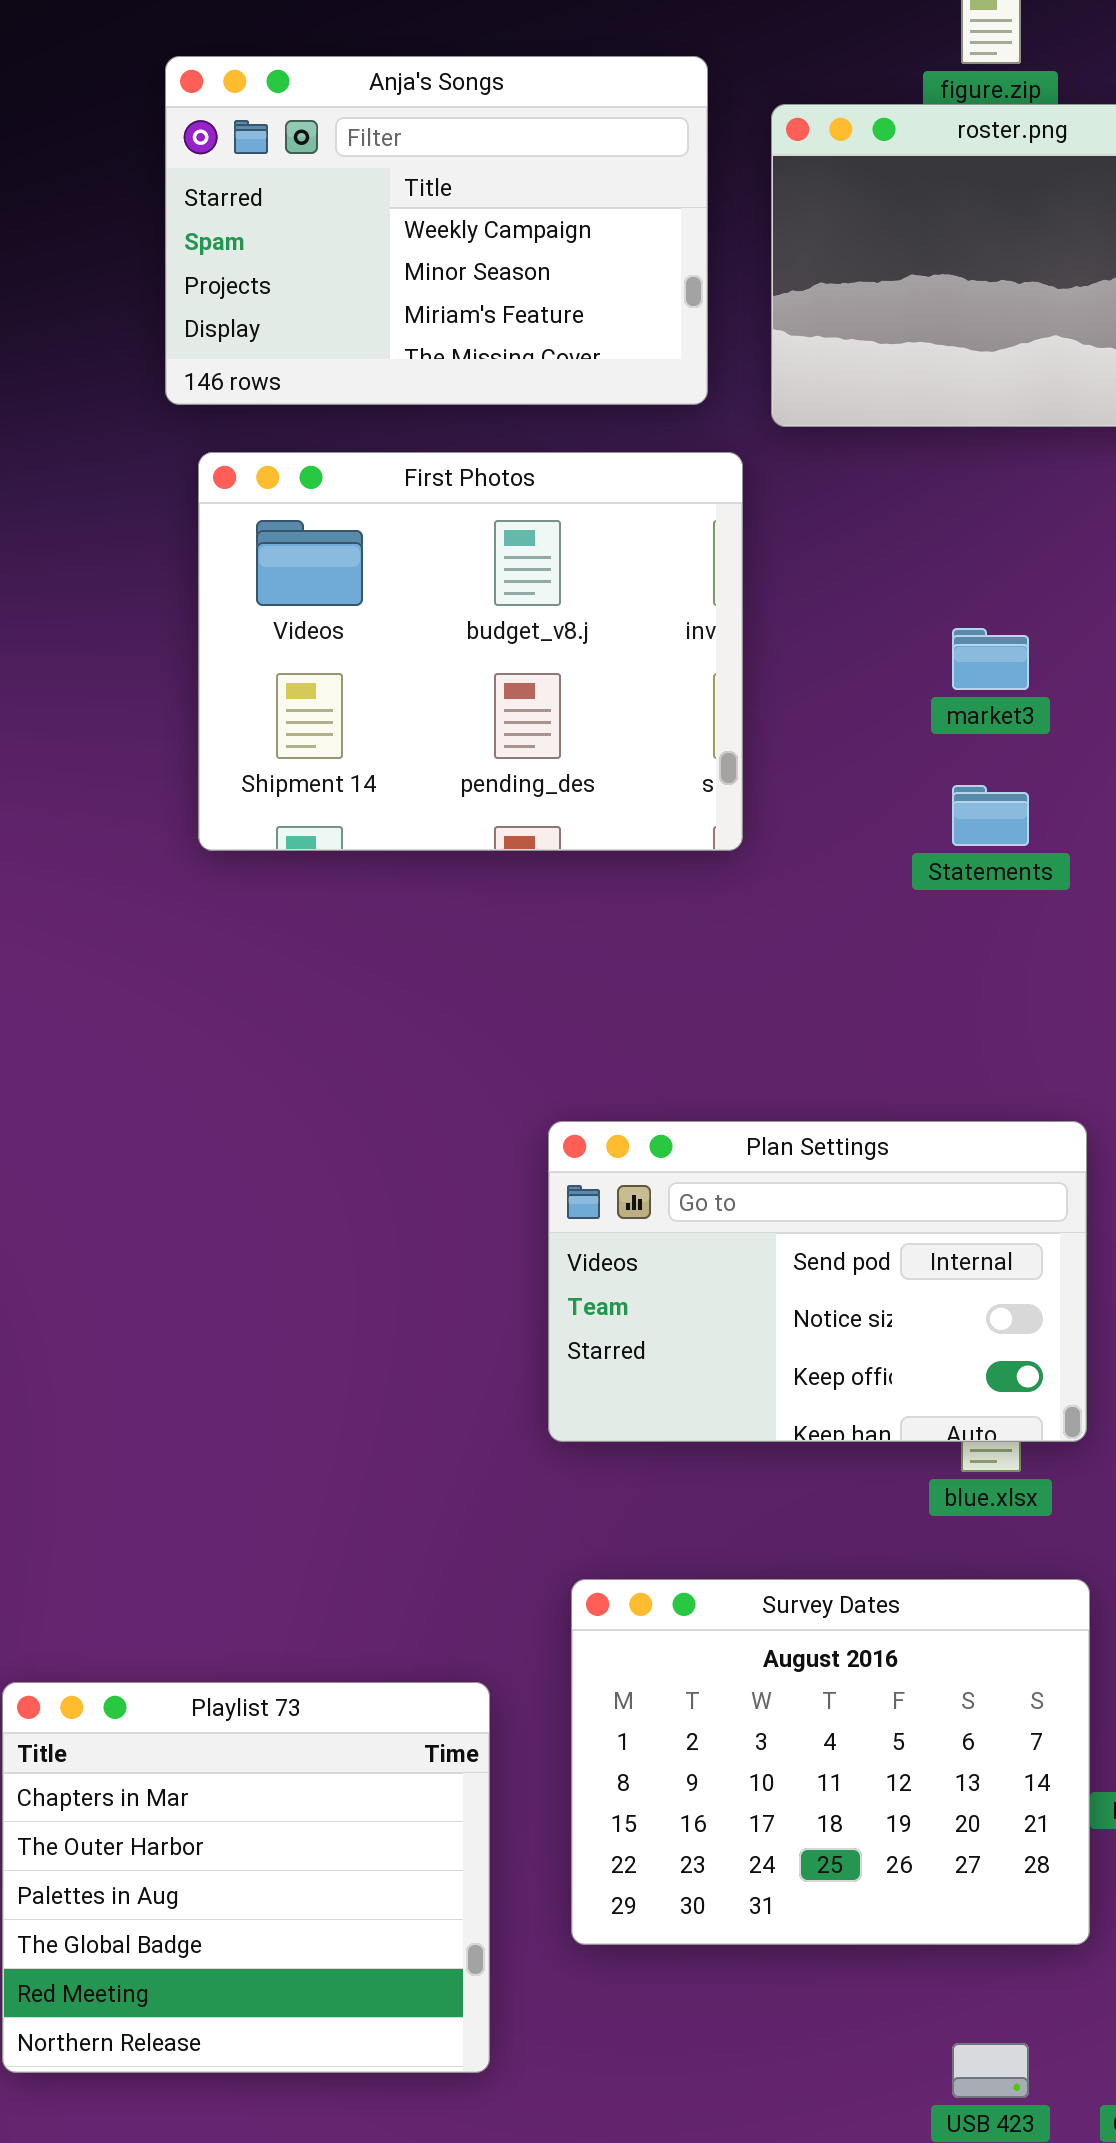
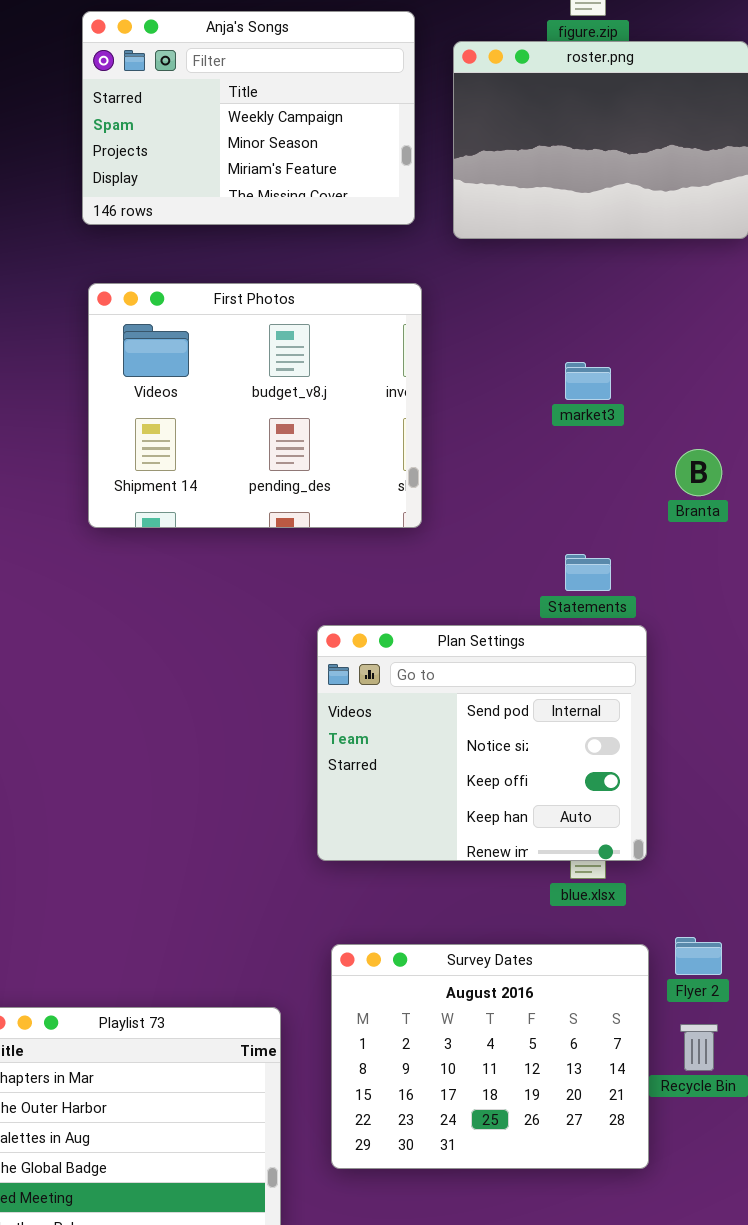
First Photos: [198,452,743,851] -> [88,283,422,528], moved
Statements: [952,785,1029,846] -> [565,554,611,591], moved
Plan Settings: [548,1121,1087,1442] -> [317,625,647,861], resized

